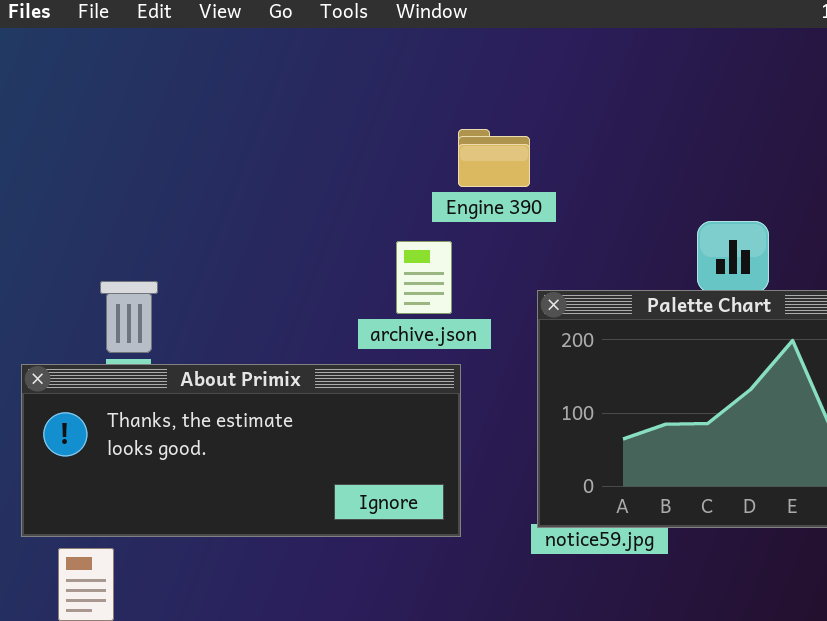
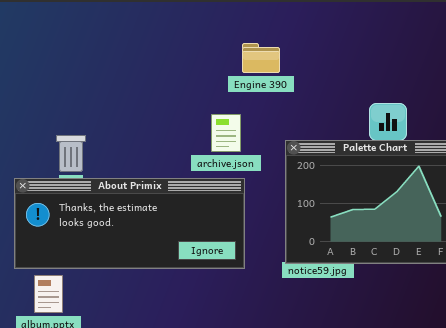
Engine 390: [458,129,530,187] -> [242,43,280,73], moved

